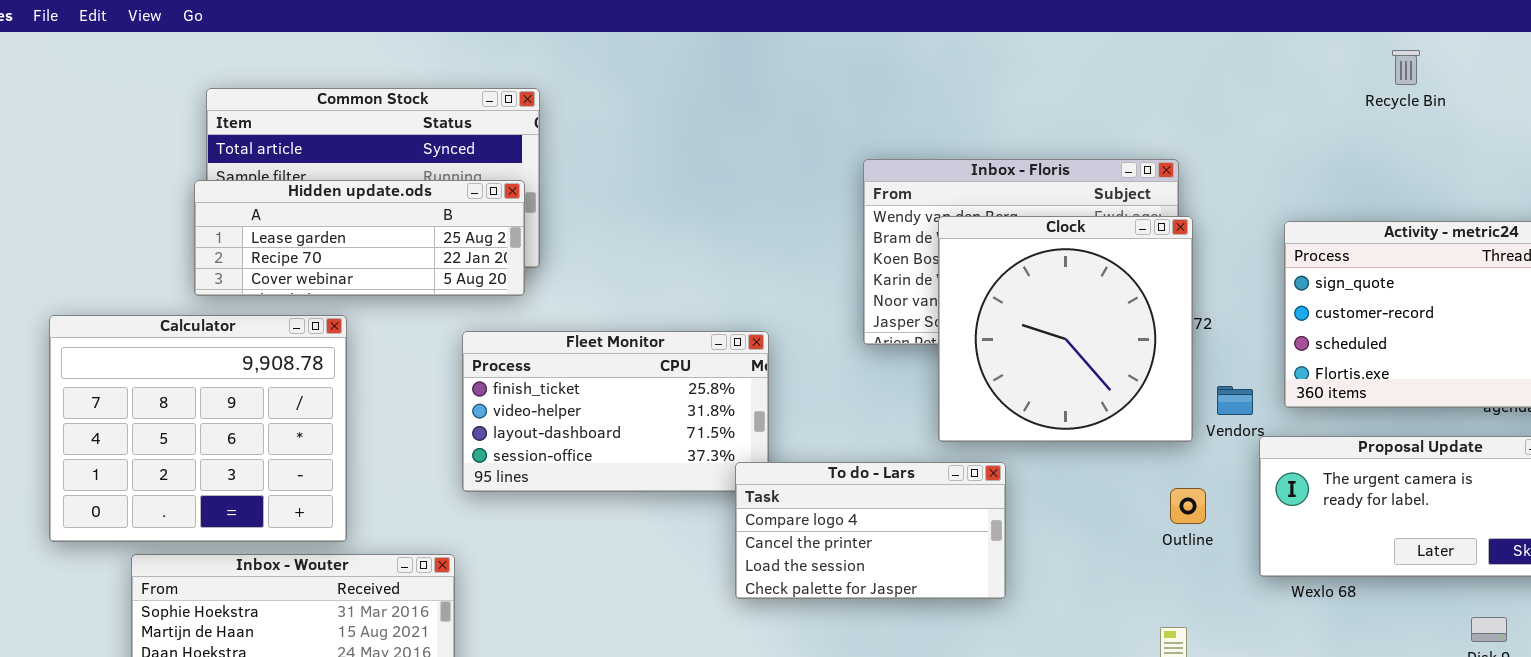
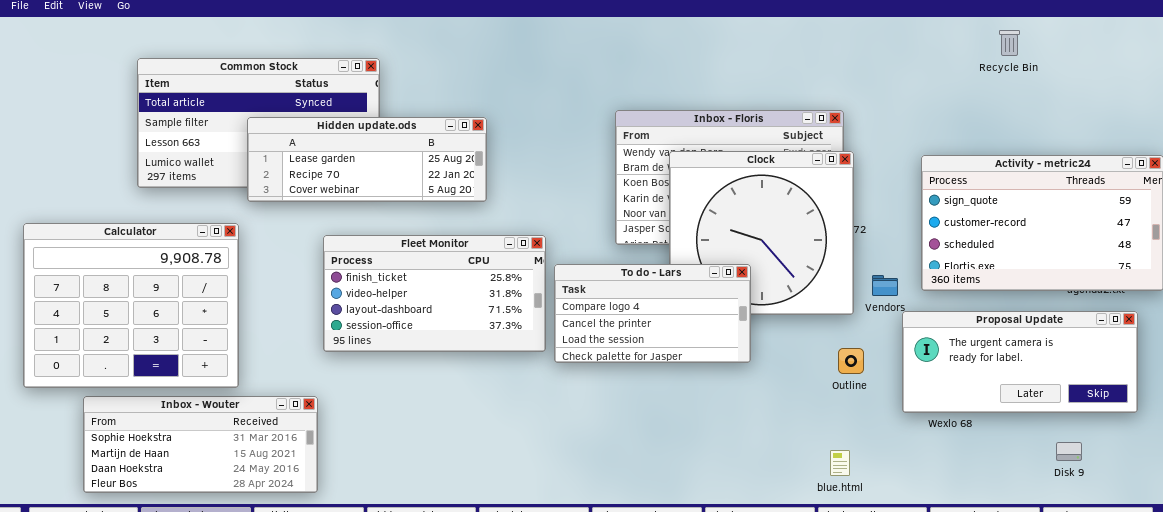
Hidden update.ods: [194,180,525,296] -> [247,117,487,202], moved
To do - Lars: [735,462,1006,599] -> [554,264,751,363], moved

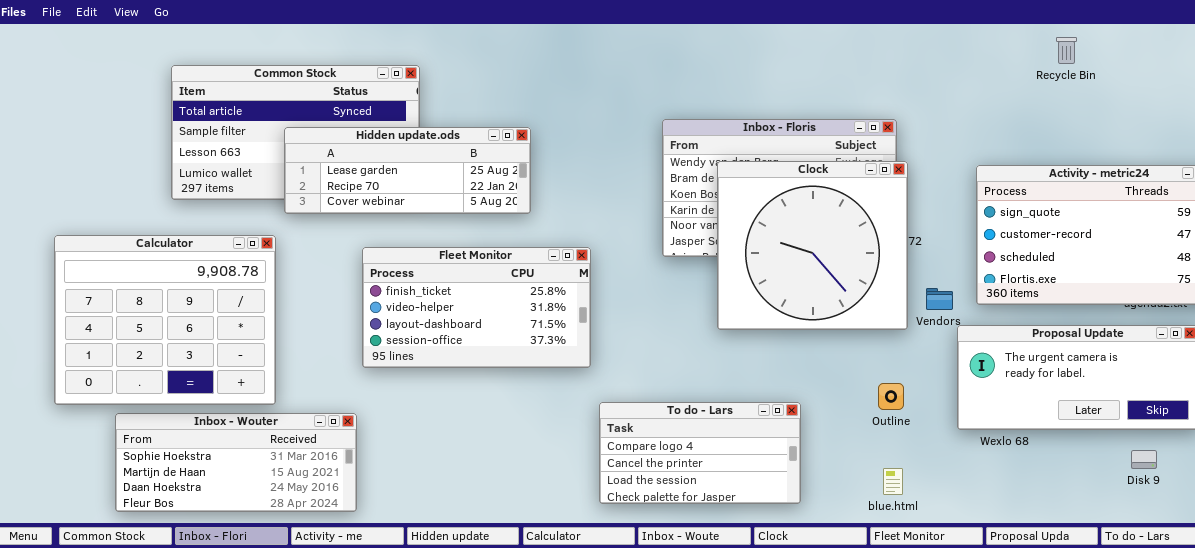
To do - Lars: [554,264,751,363] -> [599,402,801,504], moved
Outline: [838,348,864,374] -> [878,383,904,410], moved
Disk 9: [1056,442,1082,461] -> [1131,450,1157,469], moved

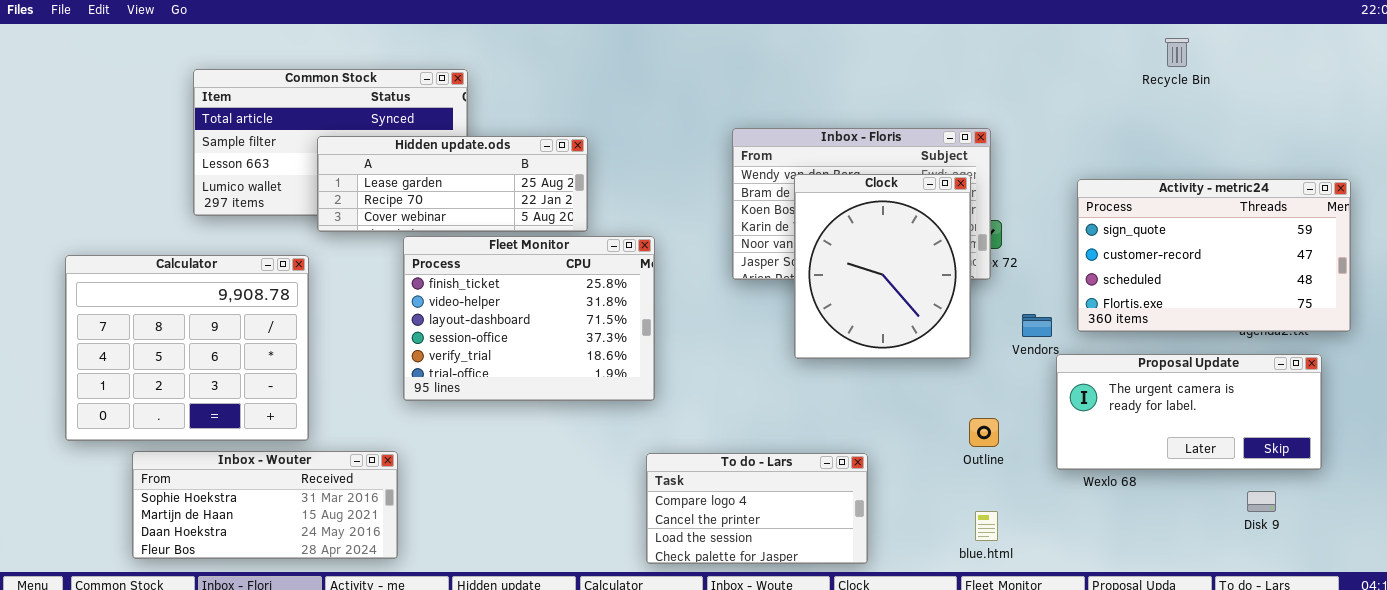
Clock: [717,161,908,330] -> [794,174,971,359], resized
Fleet Monitor: [362,247,591,368] -> [403,236,655,401], resized
To do - Lars: [599,402,801,504] -> [646,453,868,564], moved

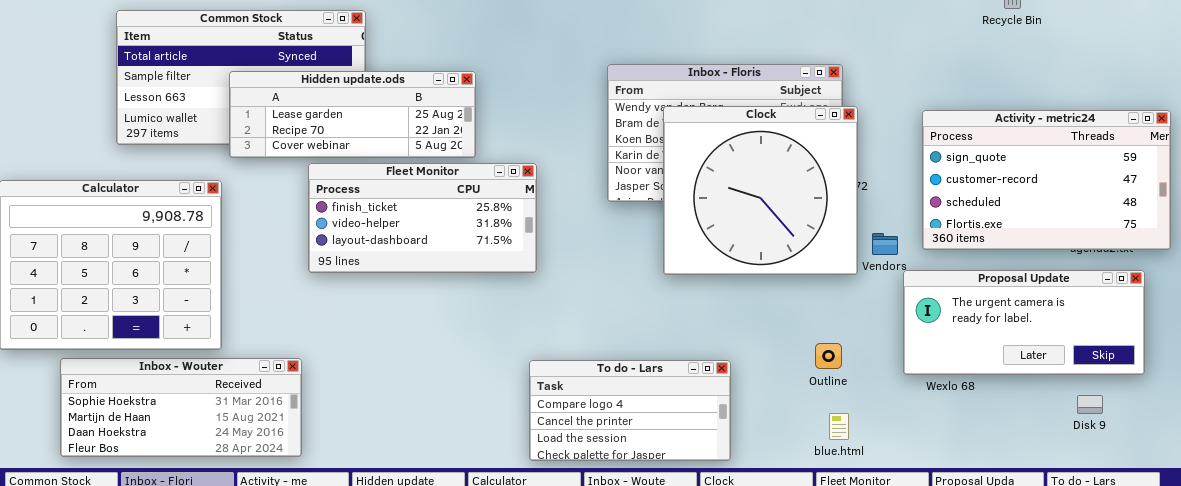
Clock: [794,174,971,359] -> [663,106,858,275], resized
Fleet Monitor: [403,236,655,401] -> [308,163,537,273], resized
Outline: [969,418,999,447] -> [815,343,842,369], moved

